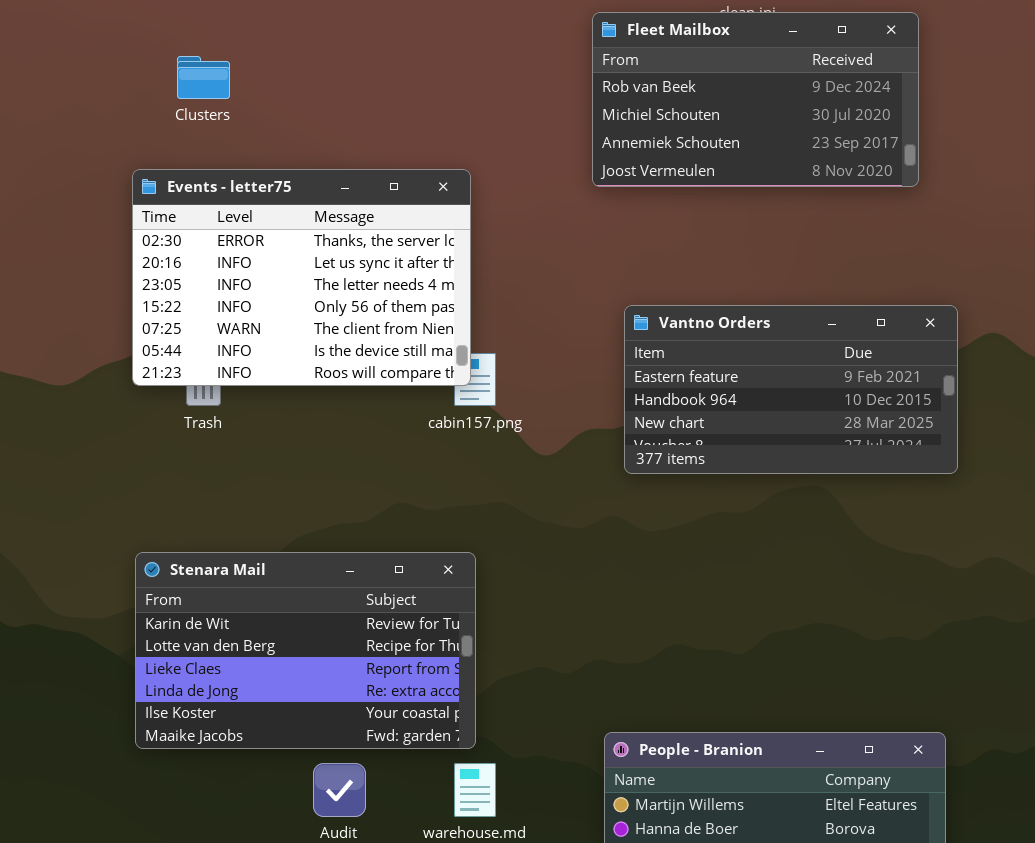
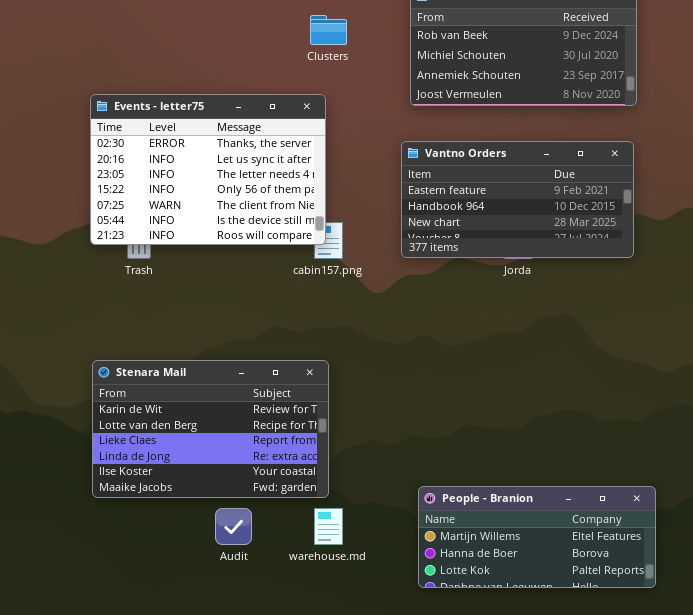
Clusters: [177,56,230,99] -> [310,15,347,45], moved
Vantno Orders: [624,305,958,474] -> [401,141,634,258], moved

